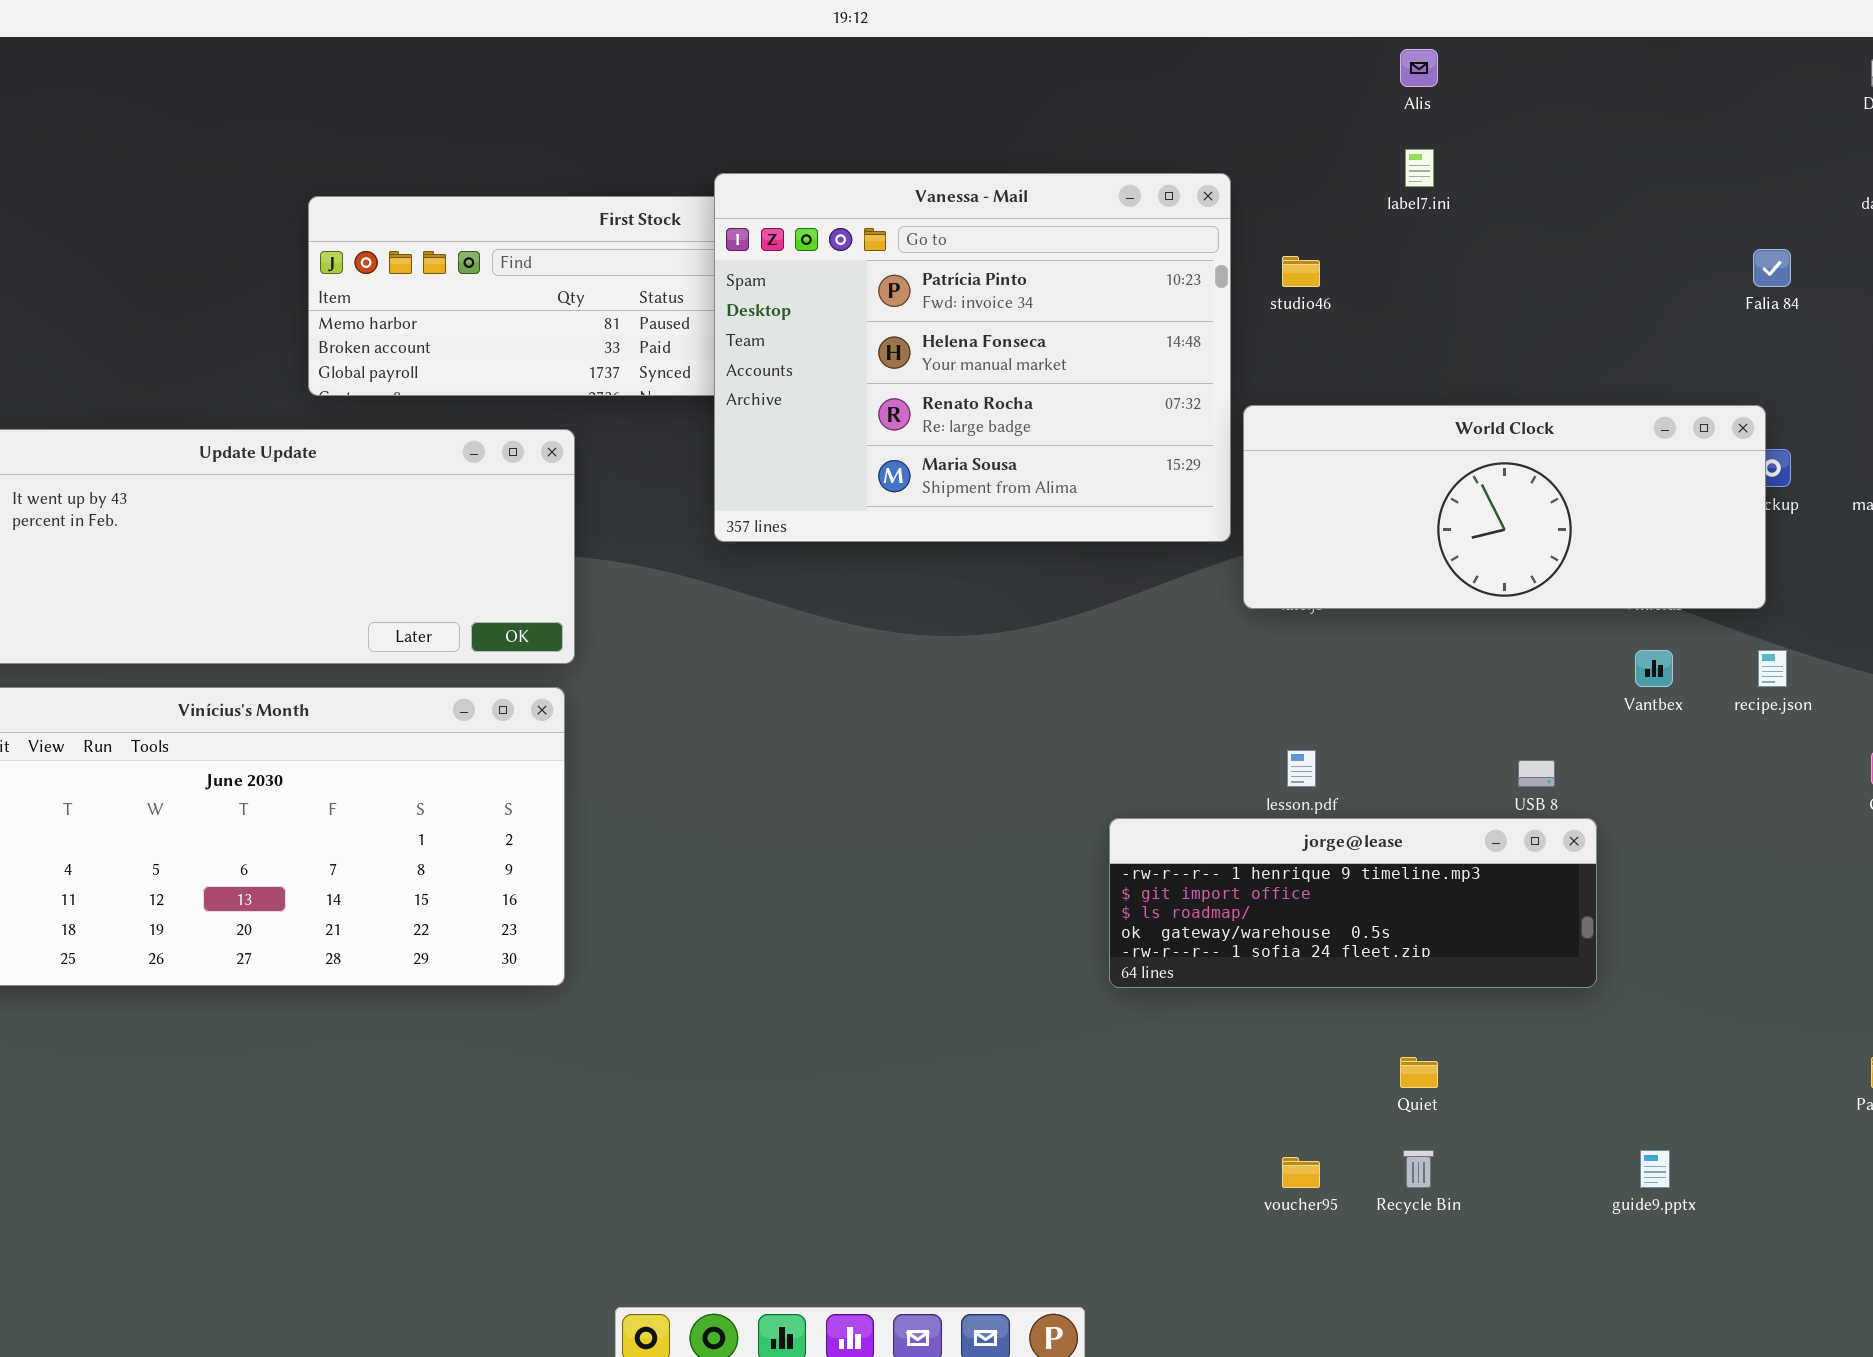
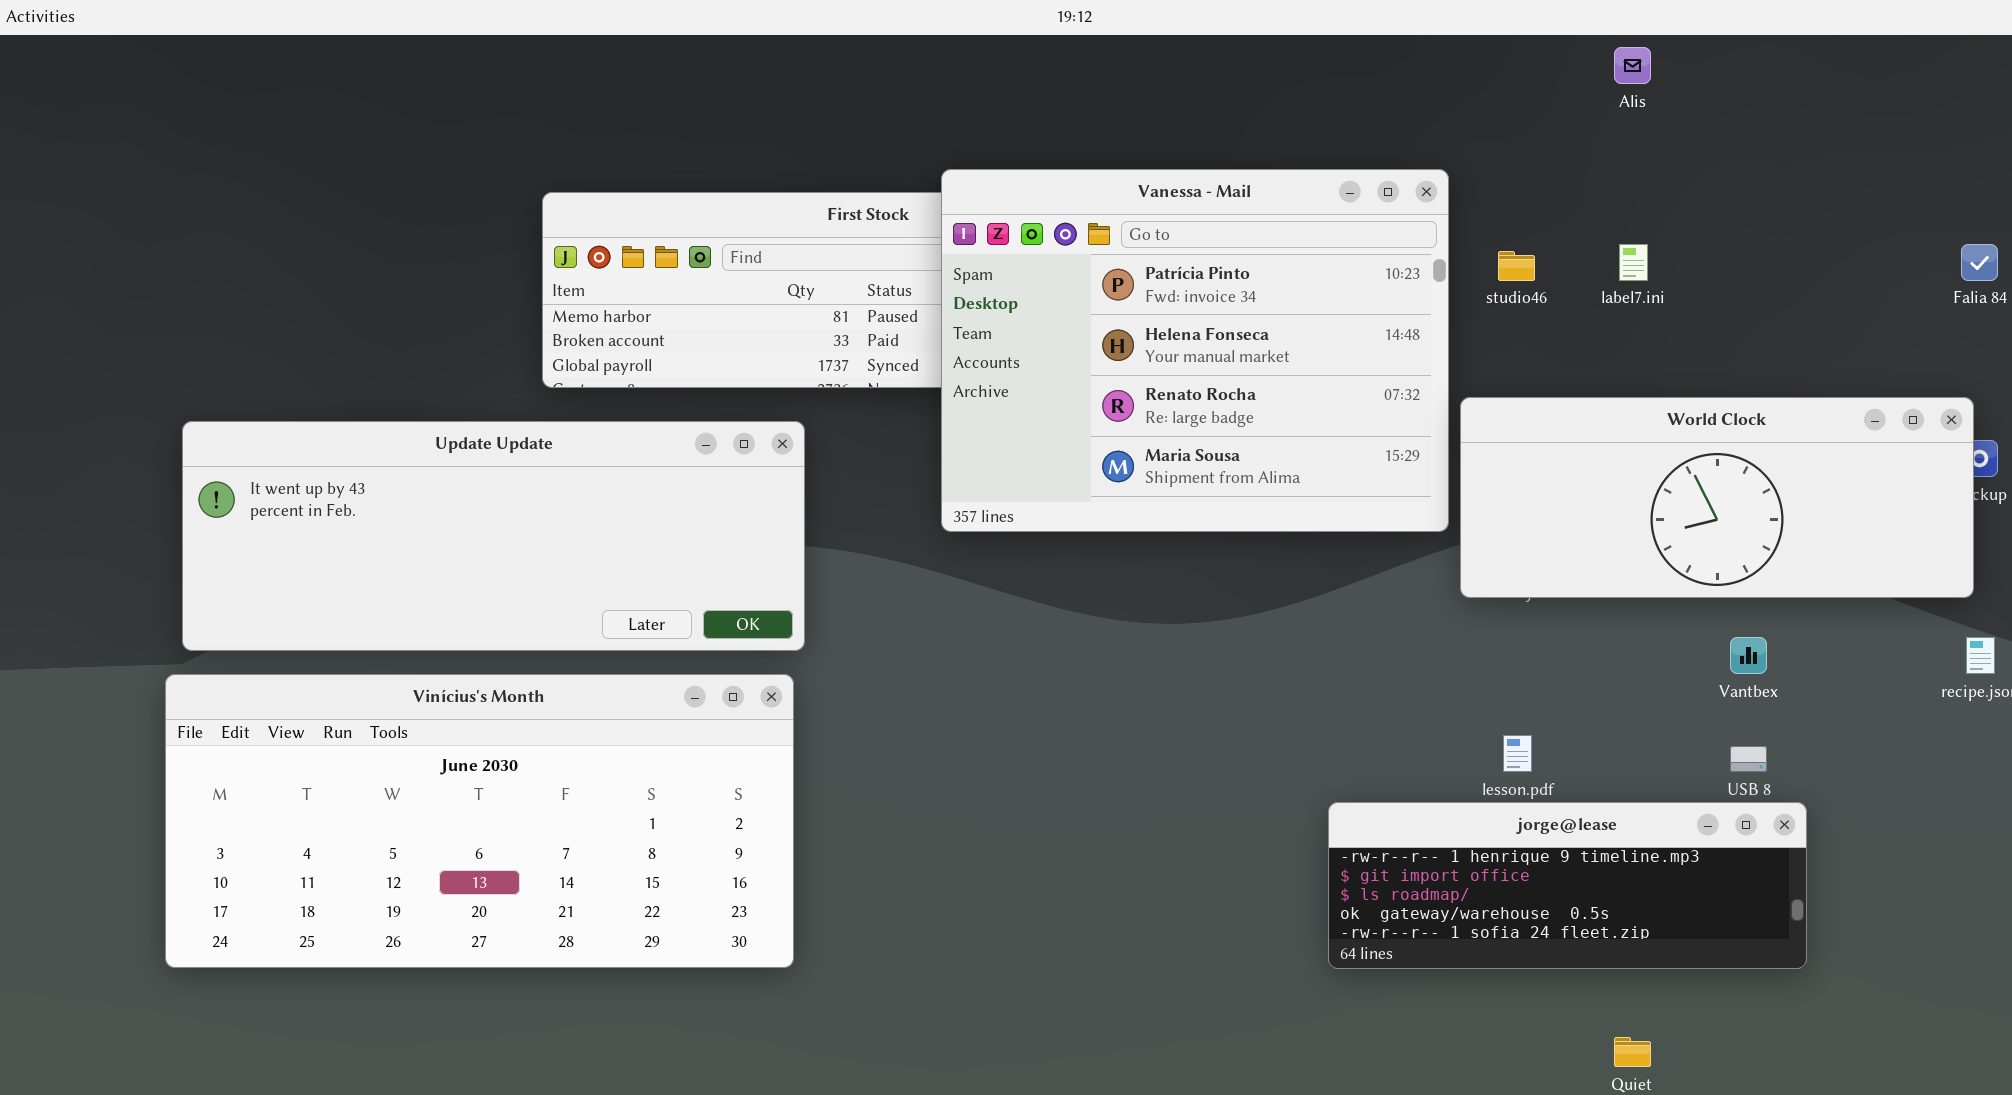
label7.ini: [1405,149,1434,187] -> [1619,244,1648,281], moved
Vantbex: [1635,650,1673,687] -> [1730,637,1767,674], moved

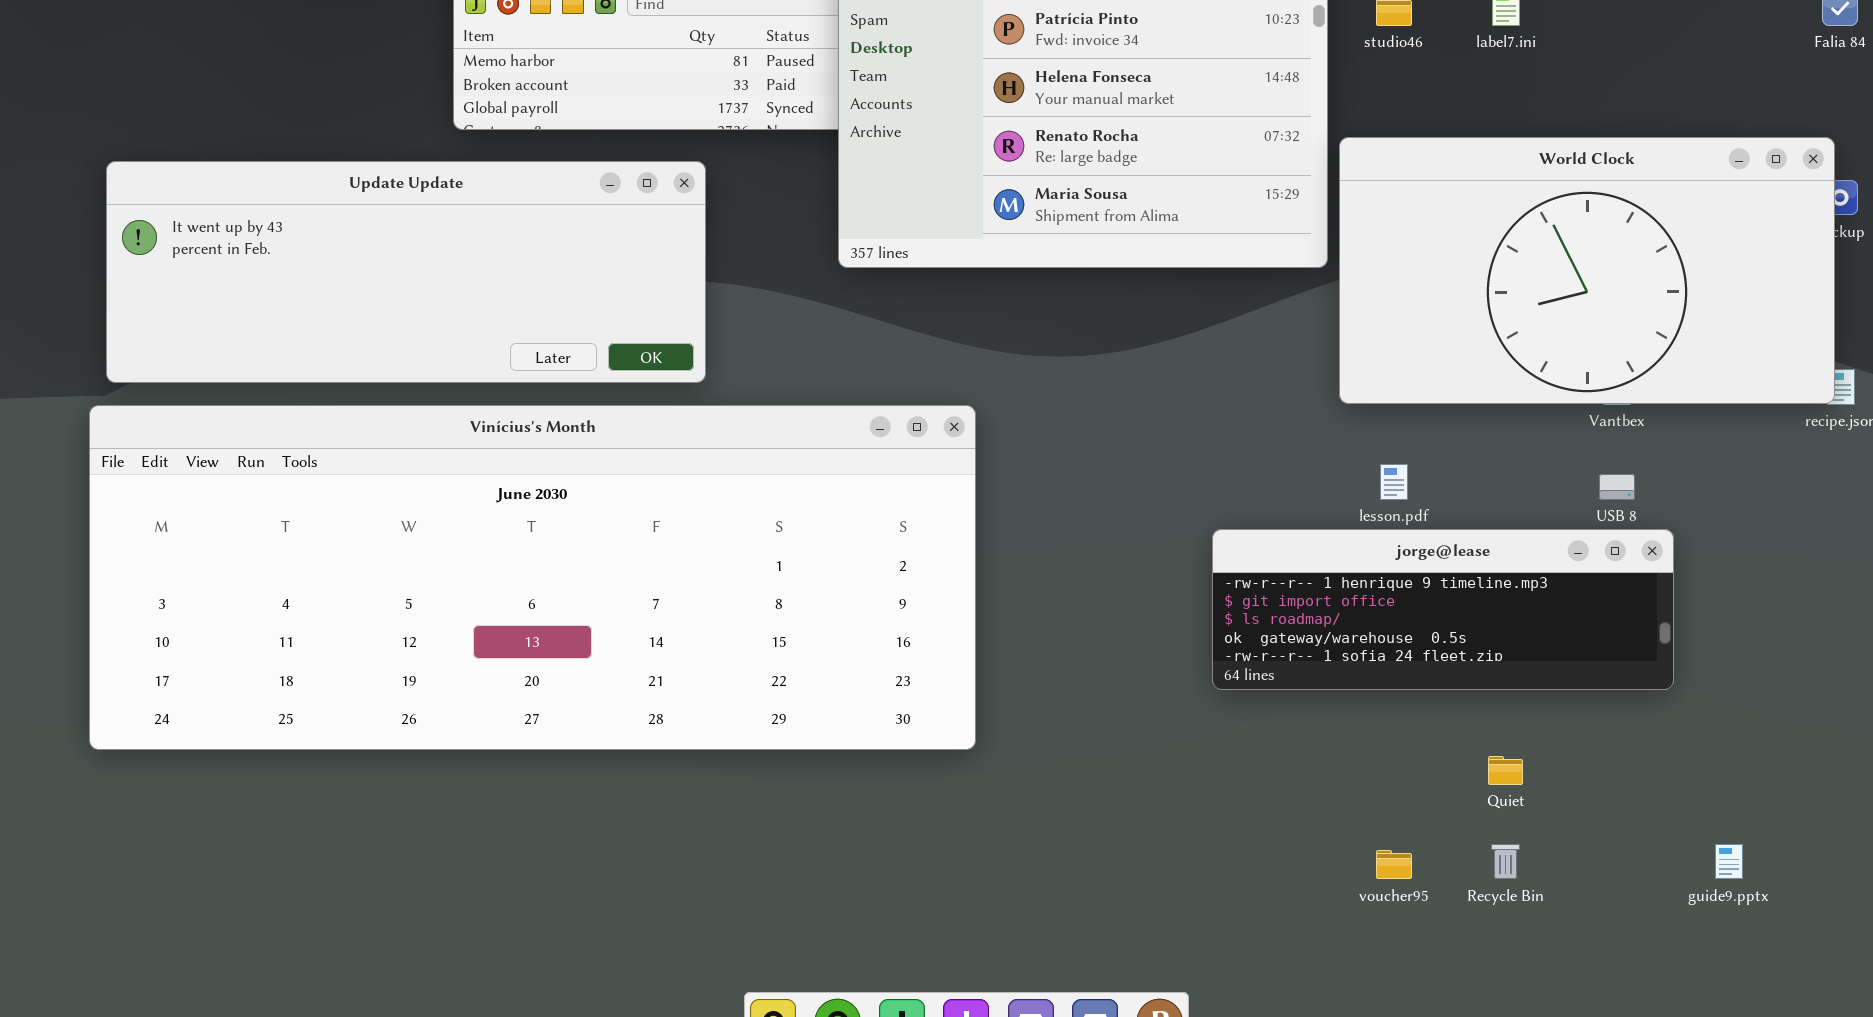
World Clock: [1460,397,1974,598] -> [1339,137,1835,404], resized
Vinícius's Month: [165,674,794,968] -> [89,405,976,750], resized

